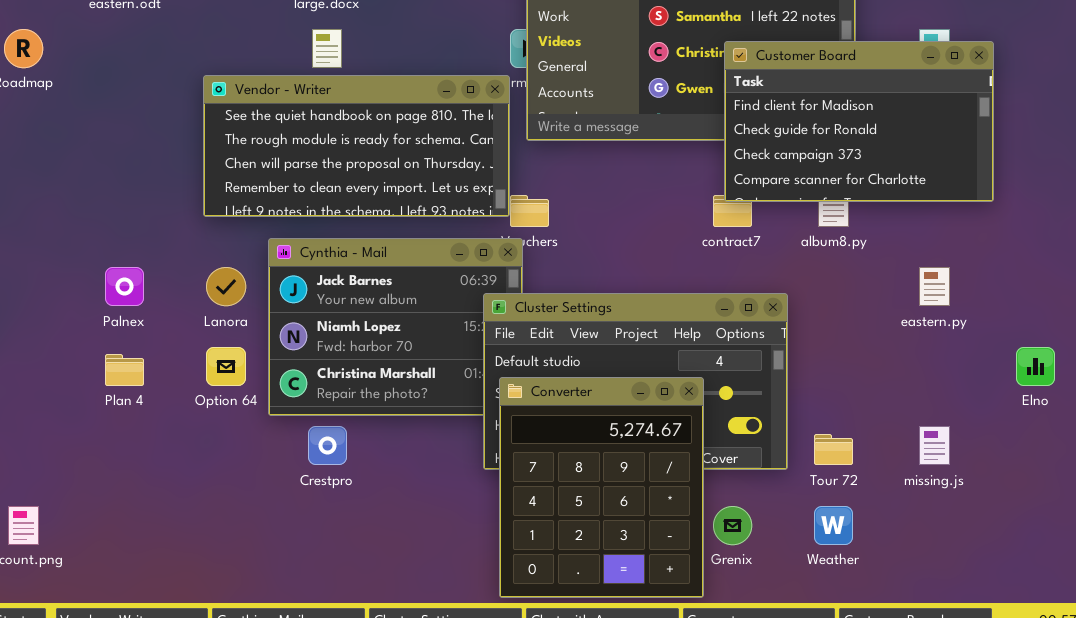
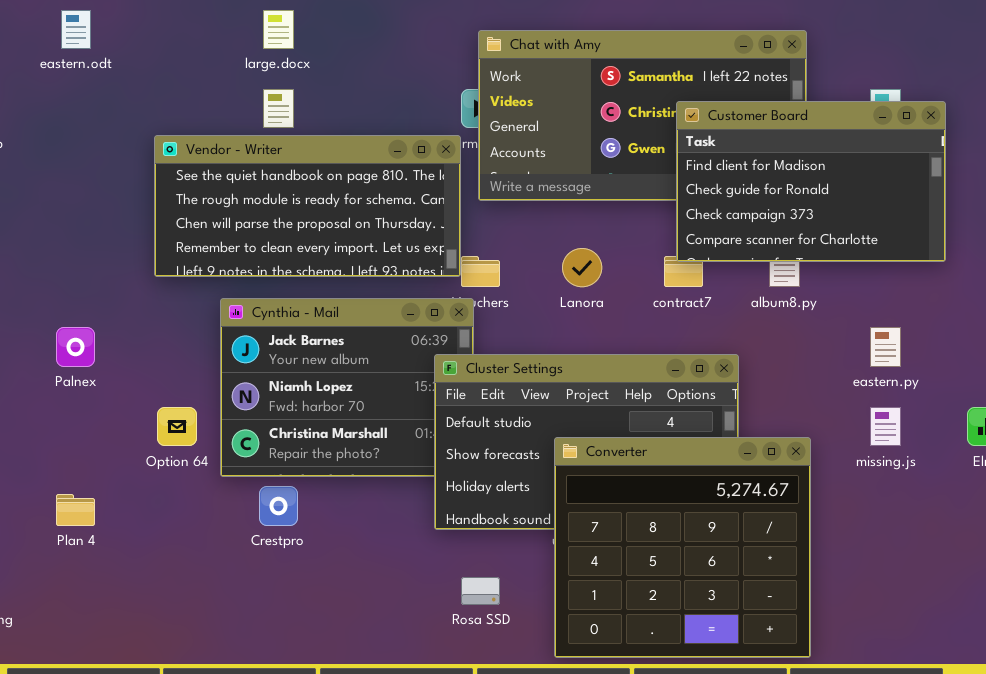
Lanora: [206,267,246,306] -> [562,248,602,287], moved
Plan 4: [105,354,144,386] -> [56,494,95,526], moved
Converter: [499,377,704,598] -> [554,437,811,658], moved, resized
missing.js: [919,426,950,465] -> [870,407,901,446], moved

